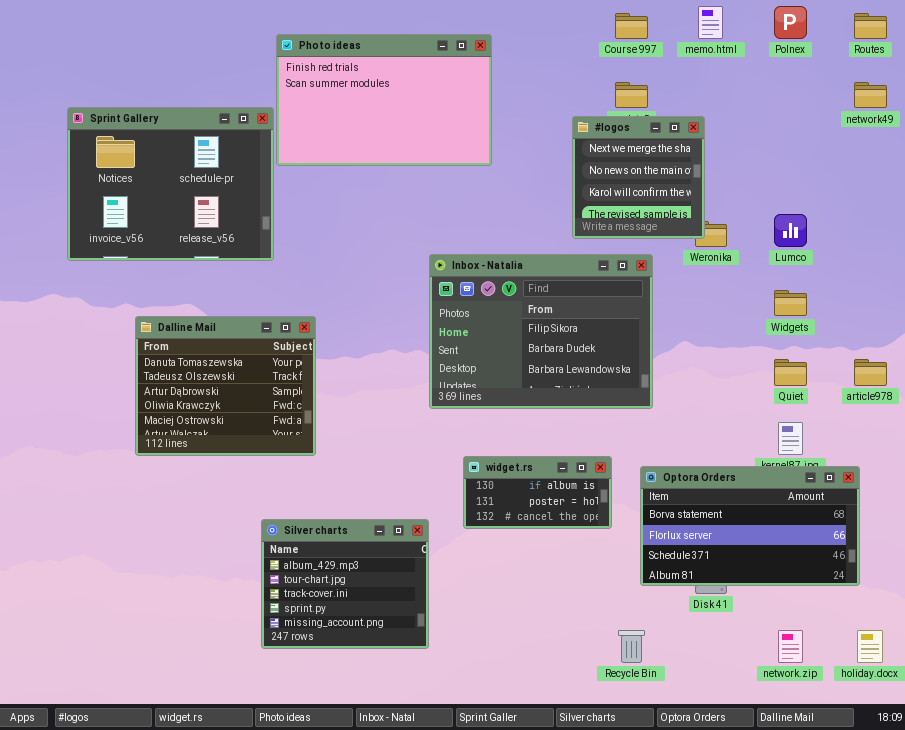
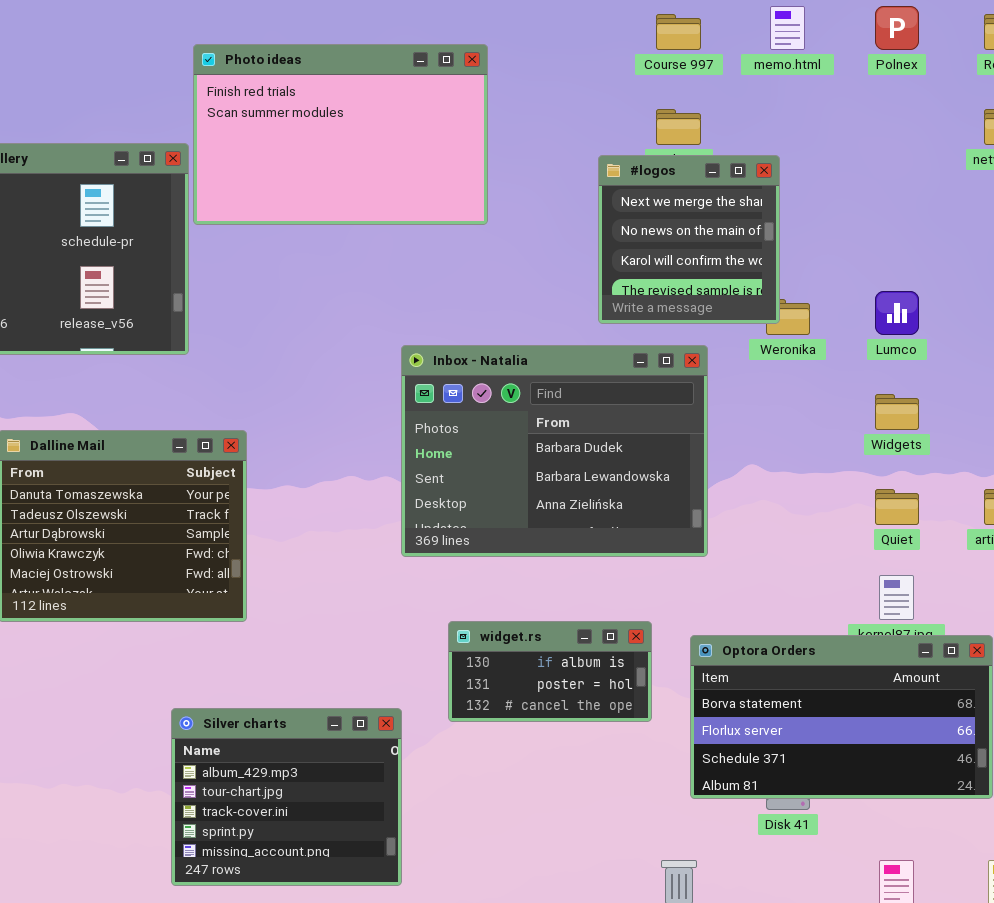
Inbox - Natalia: [429,254,653,409] -> [401,345,708,557], scrolled down 1 row

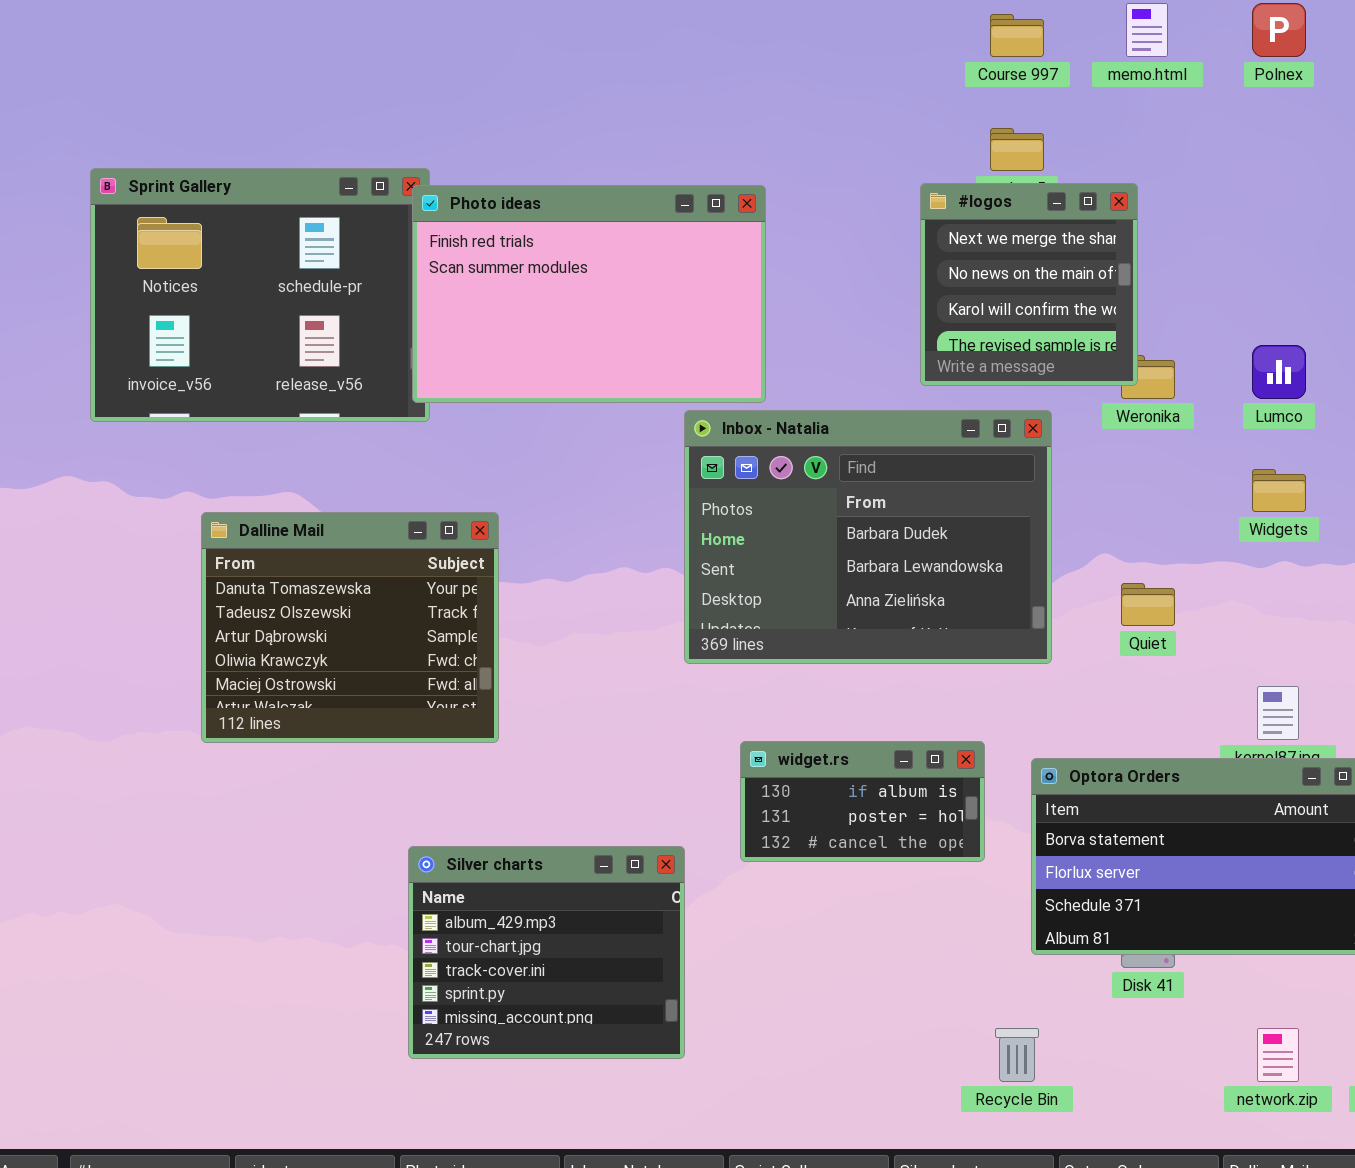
Photo ideas: [193,44,488,225] -> [412,185,766,403], moved
Quiet: [875,489,919,525] -> [1121,583,1175,626], moved

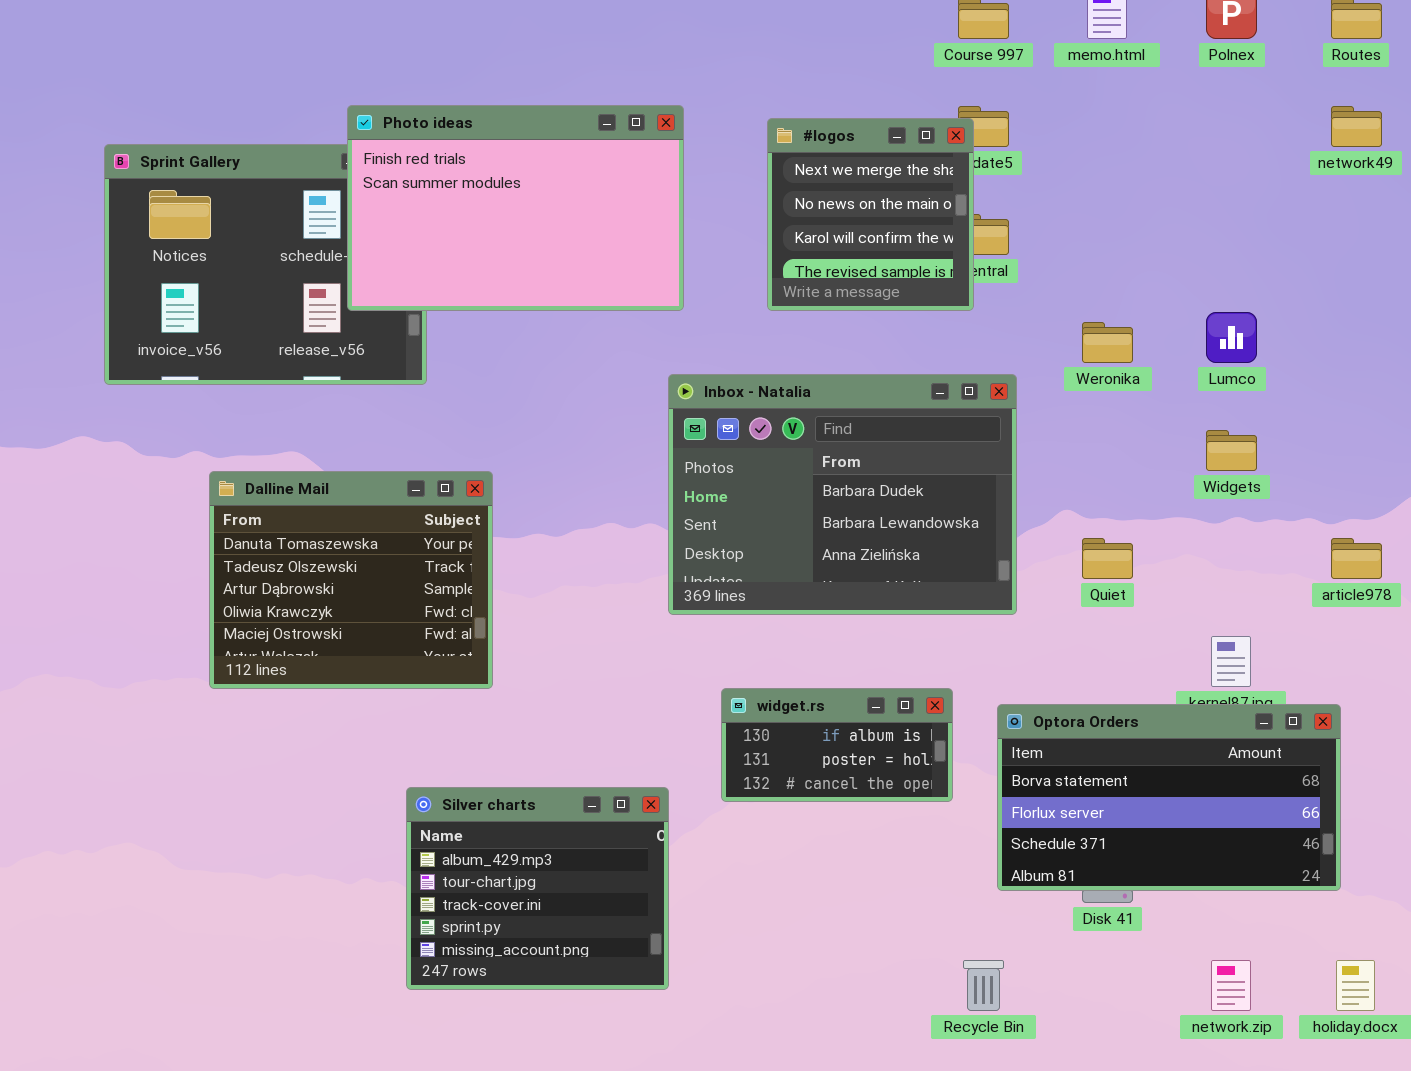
#logos: [920,183,1138,386] -> [767,118,974,311], moved
Photo ideas: [412,185,766,403] -> [347,105,684,311], moved

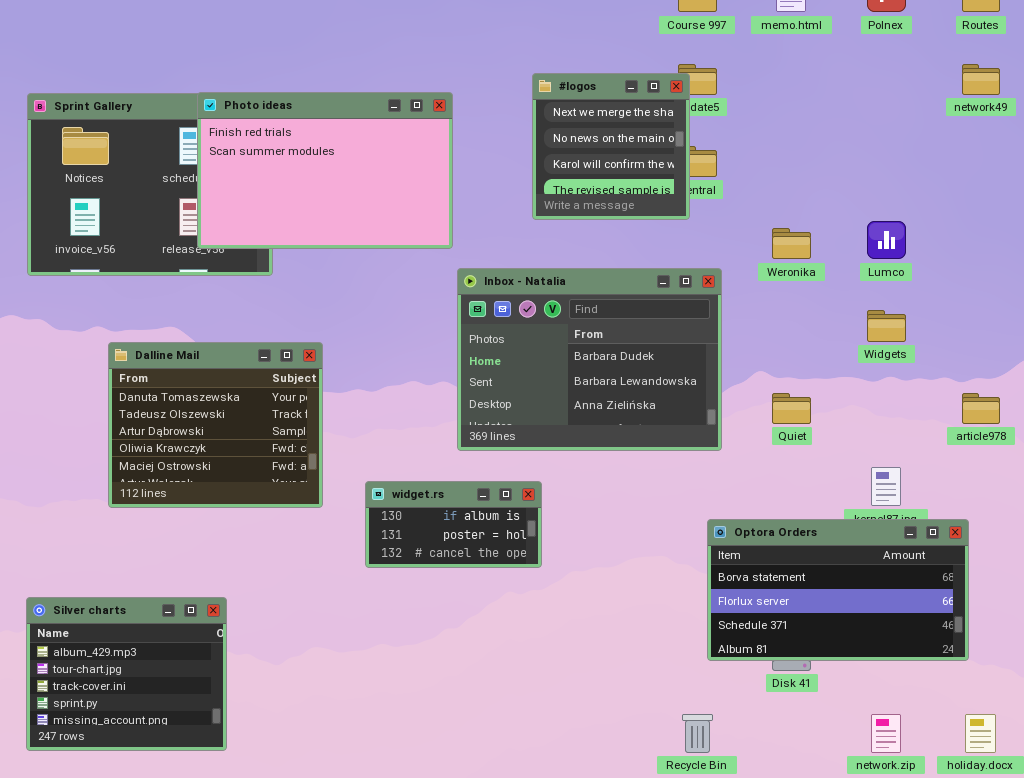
Photo ideas: [347,105,684,311] -> [197,92,453,249], moved
widget.rs: [721,688,953,802] -> [365,481,542,568], moved
Silver charts: [406,787,669,990] -> [26,597,227,751], moved

